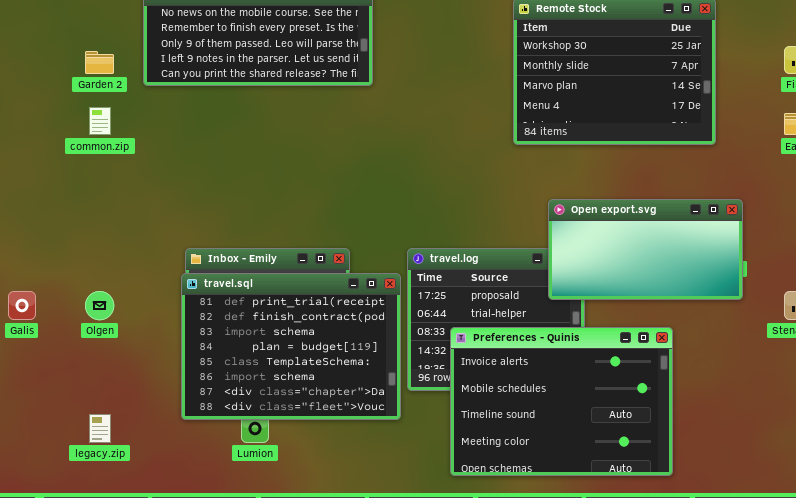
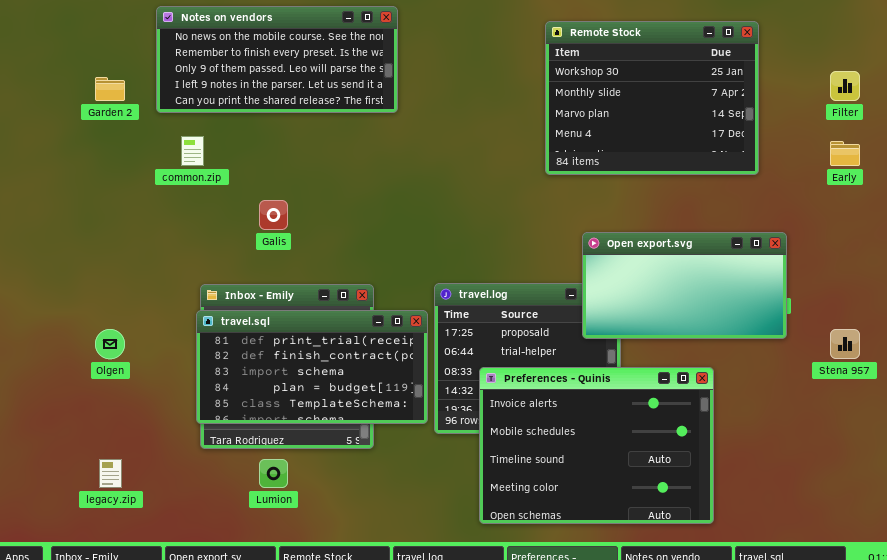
common.zip: [89,107,111,135] -> [181,136,204,166], moved
travel.sql: [181,273,401,420] -> [196,310,428,424], resized
Galis: [8,291,36,320] -> [259,200,288,230], moved

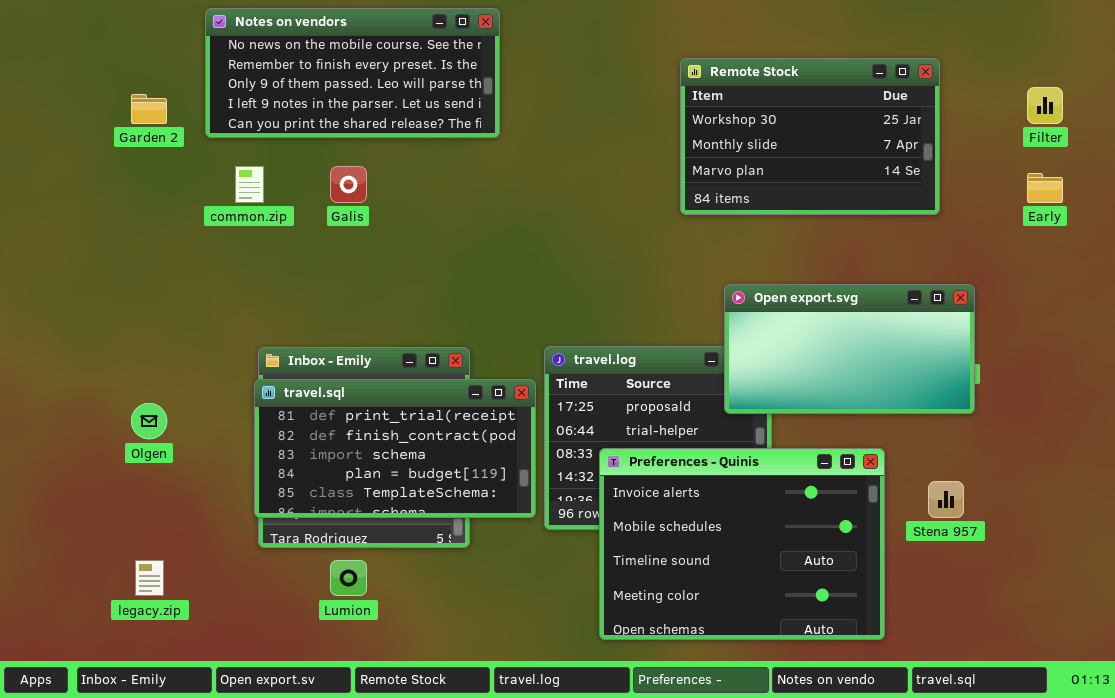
Remote Stock: [545,21,759,175] -> [680,58,940,215], resized
Galis: [259,200,288,230] -> [330,166,367,203], moved
Stena 957: [830,329,860,359] -> [928,481,964,518], moved

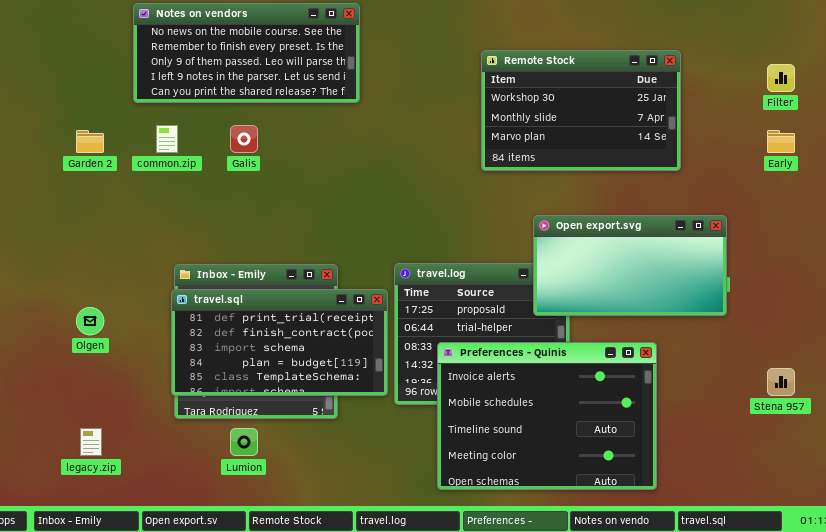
Remote Stock: [680,58,940,215] -> [481,50,681,171], moved
Garden 2: [131,94,167,124] -> [76,130,104,153], moved
Stena 957: [928,481,964,518] -> [767,368,795,396], moved

